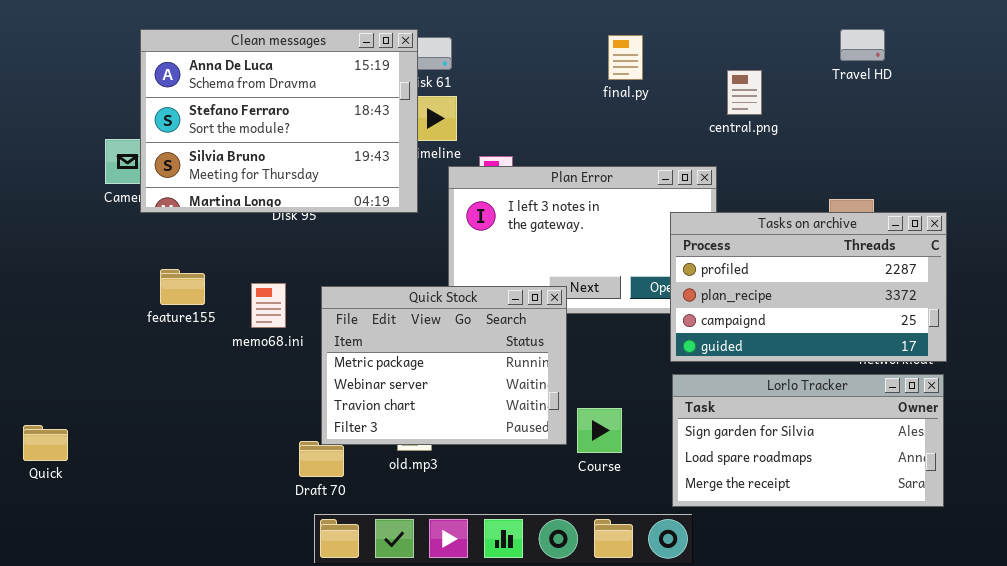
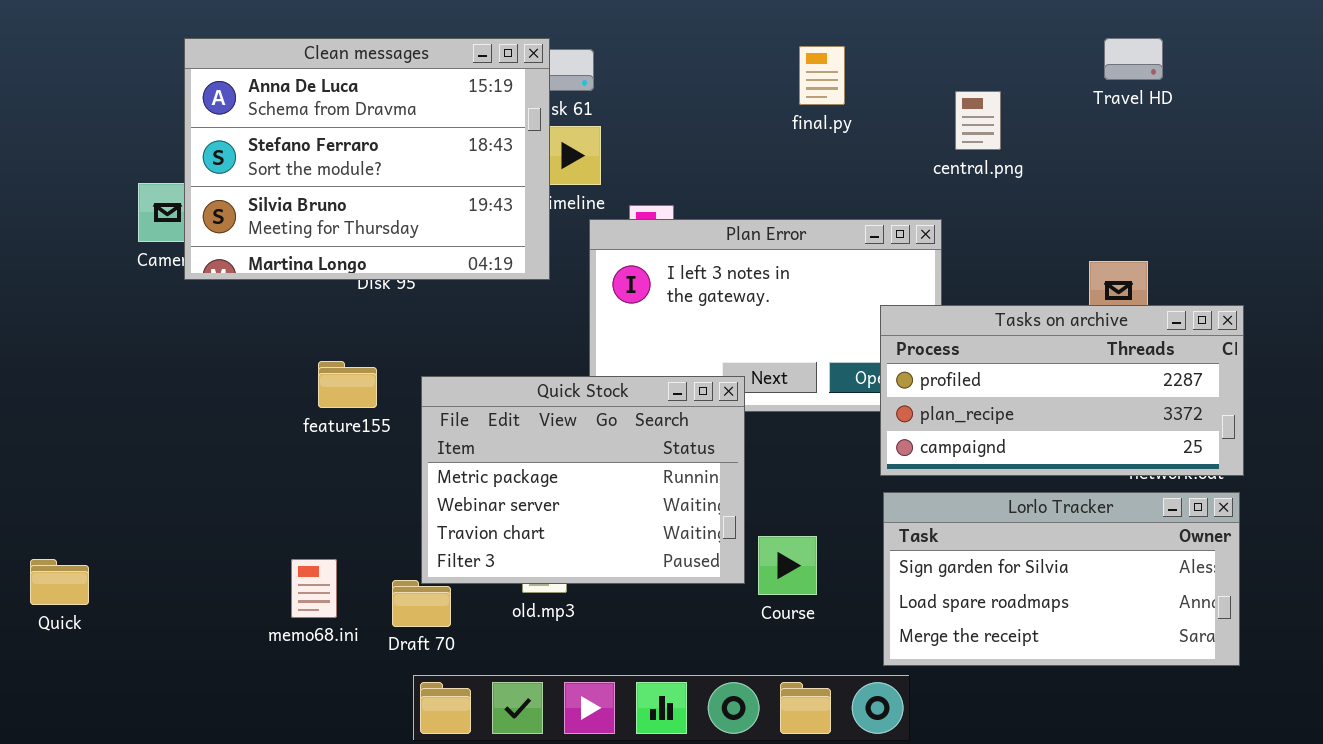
Tasks on archive: [670,212,947,362] -> [880,305,1244,476], resized
feature155: [160,269,205,305] -> [318,361,377,408], moved
memo68.ini: [251,283,286,328] -> [291,559,337,618], moved

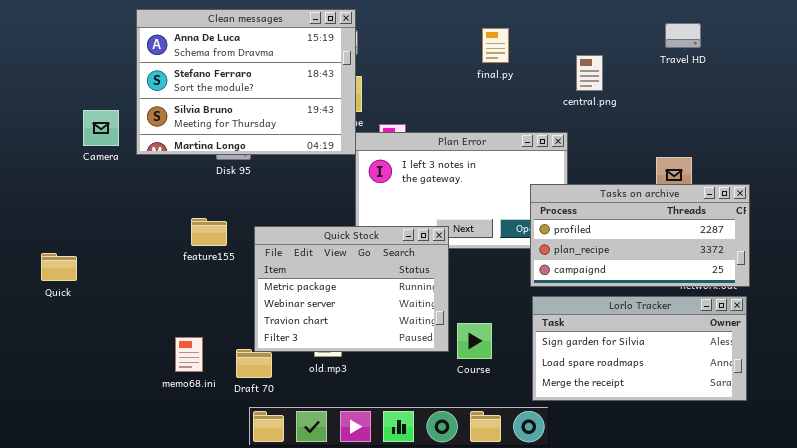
Clean messages: [184,38,550,280] -> [136,9,356,155], moved
Quick: [30,559,89,605] -> [41,253,77,281], moved

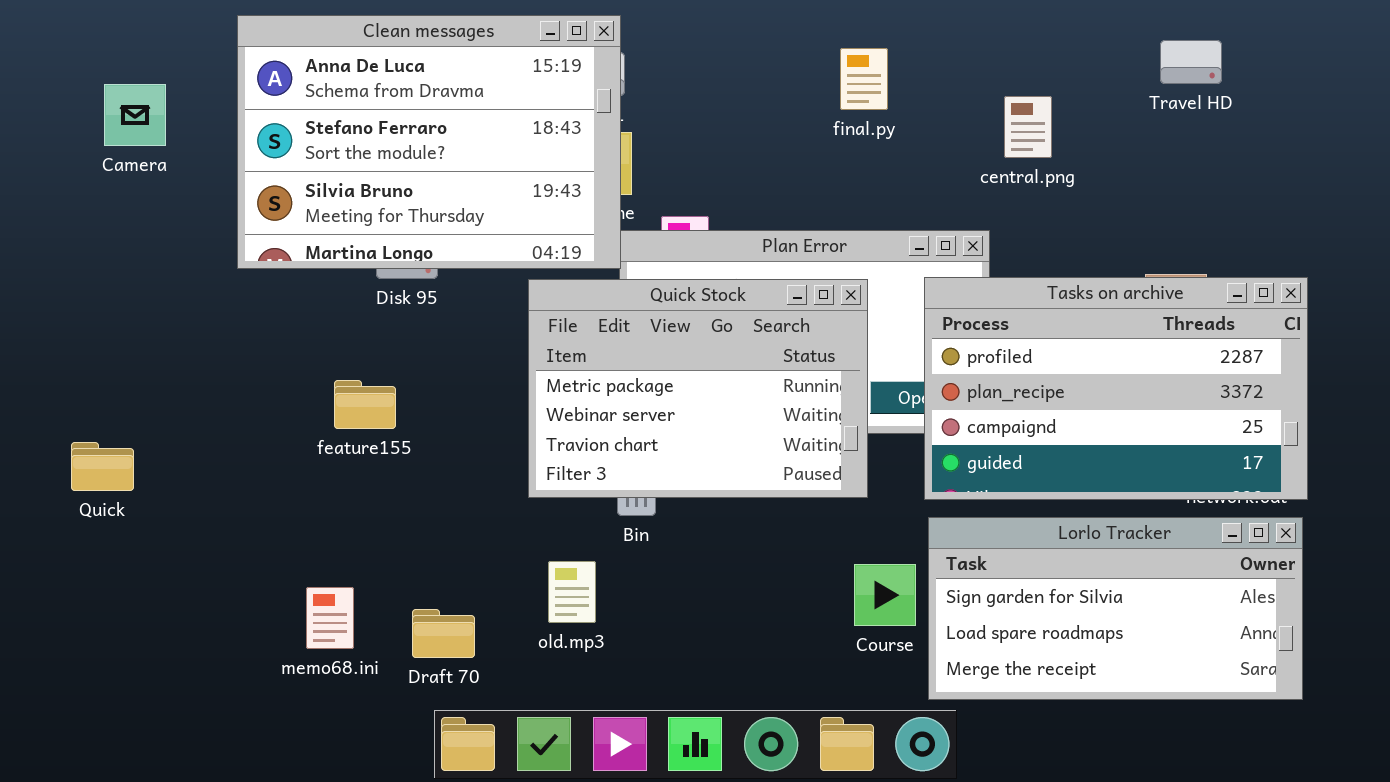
Camera: [83,110,119,146] -> [104,84,166,146], moved
Tasks on archive: [530,184,750,287] -> [924,277,1308,500], resized
Quick Stock: [254,226,449,352] -> [528,279,868,498], moved
Course: [457,323,492,359] -> [854,564,916,626], moved

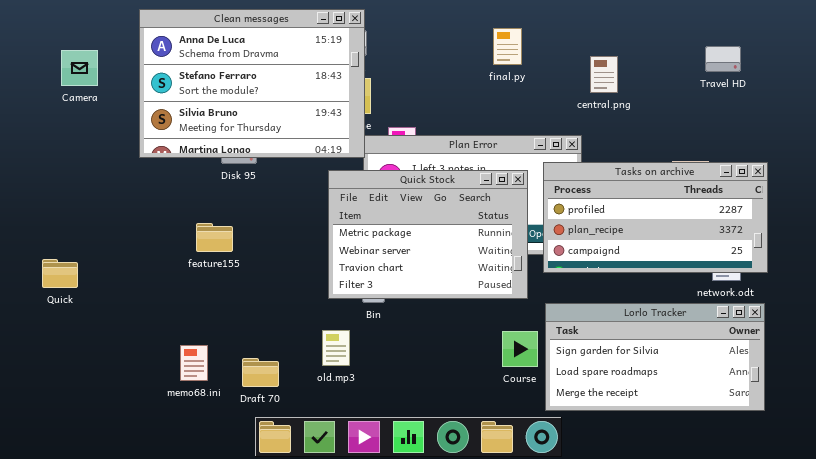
Travel HD: [1160,40,1222,84] -> [705,46,741,72], moved
Tasks on archive: [924,277,1308,500] -> [543,162,768,273], resized
Quick Stock: [528,279,868,498] -> [328,170,528,299], moved

